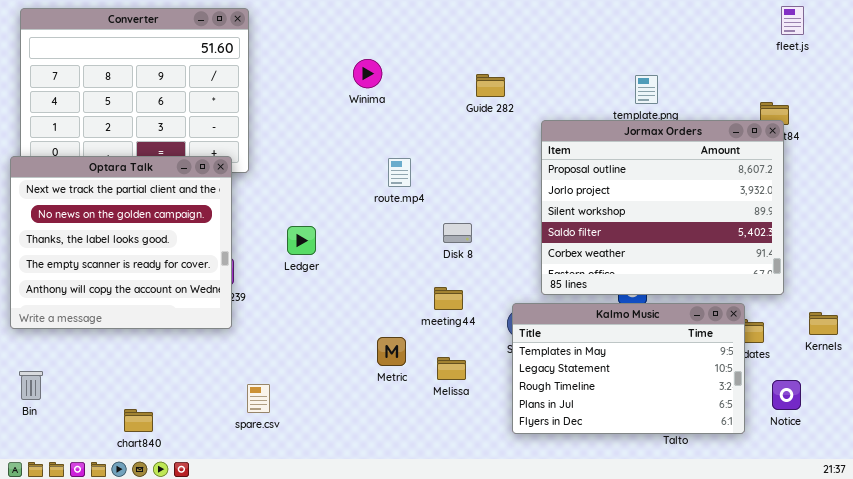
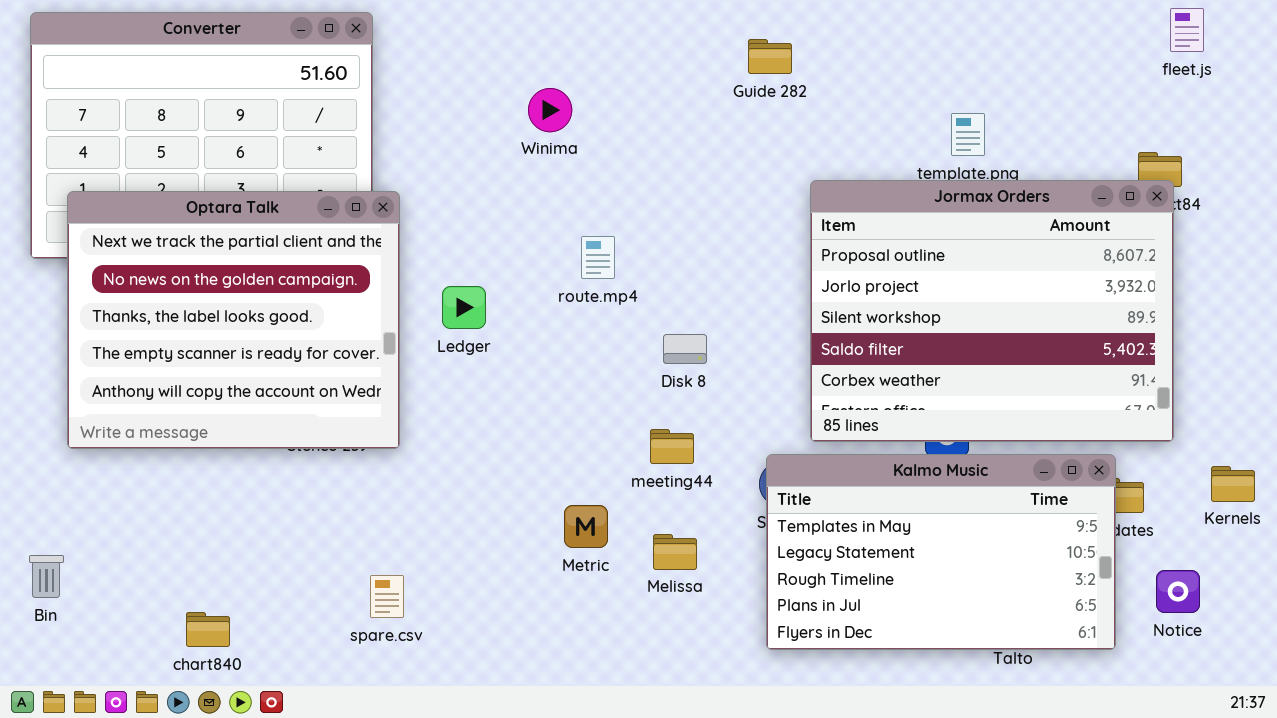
Guide 282: [476,74,505,97] -> [748,39,792,74], moved
Optara Talk: [10,156,232,329] -> [67,191,400,449], moved
Ledger: [287,226,316,255] -> [442,286,486,329], moved

